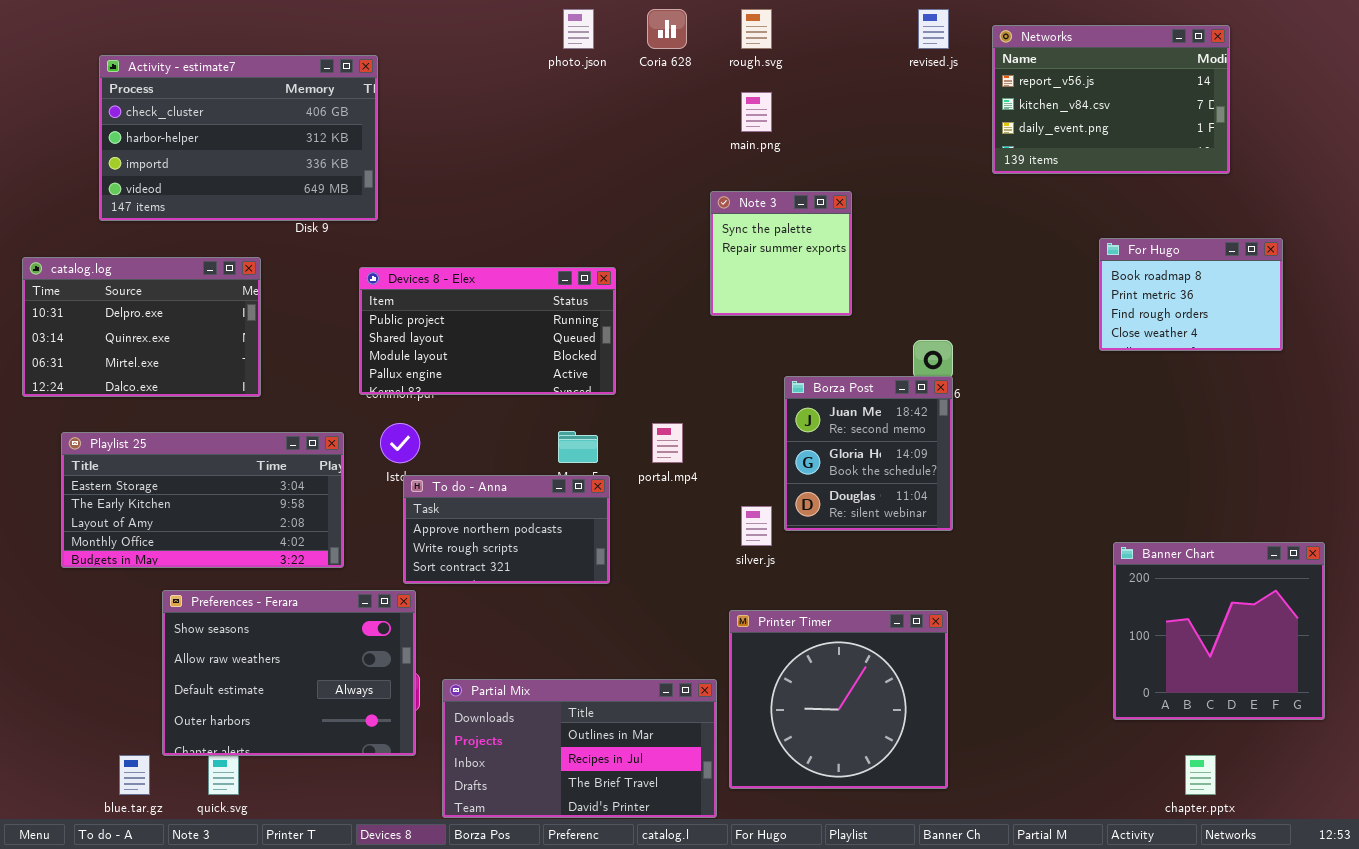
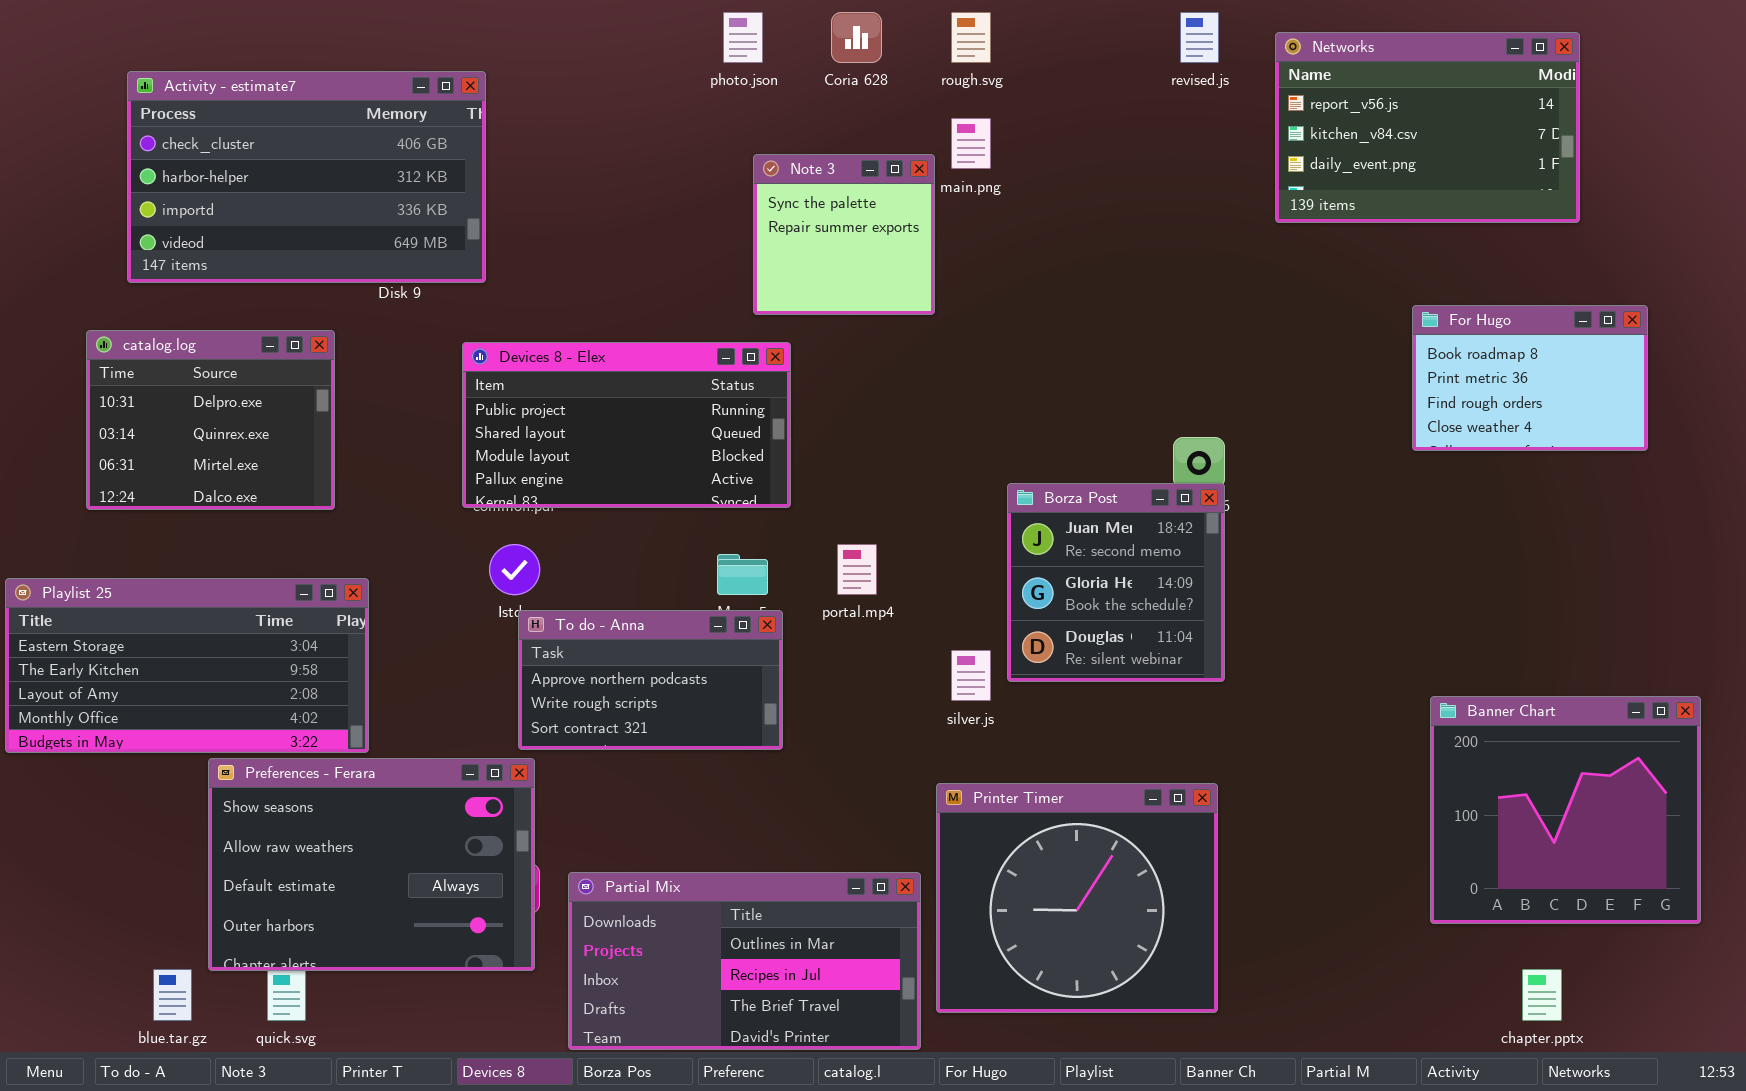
Note 3: [710,191,852,316] -> [753,154,935,315], moved
catalog.log: [22,257,261,397] -> [86,330,335,510], resized
Playlist 25: [61,432,344,568] -> [5,578,369,753], moved

